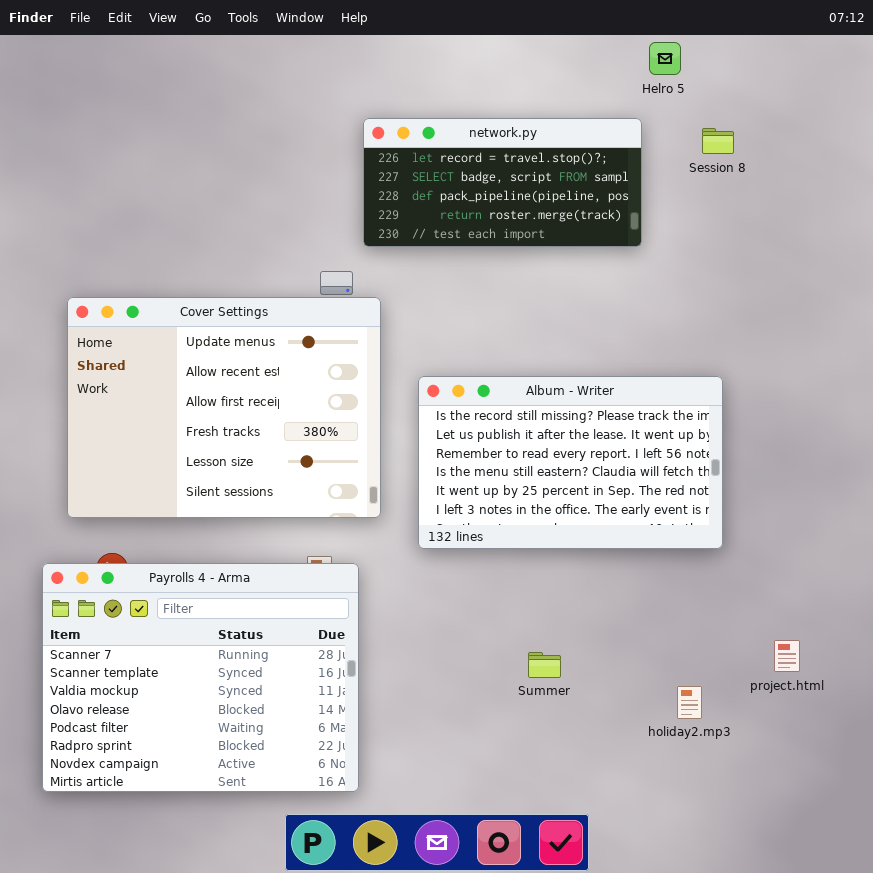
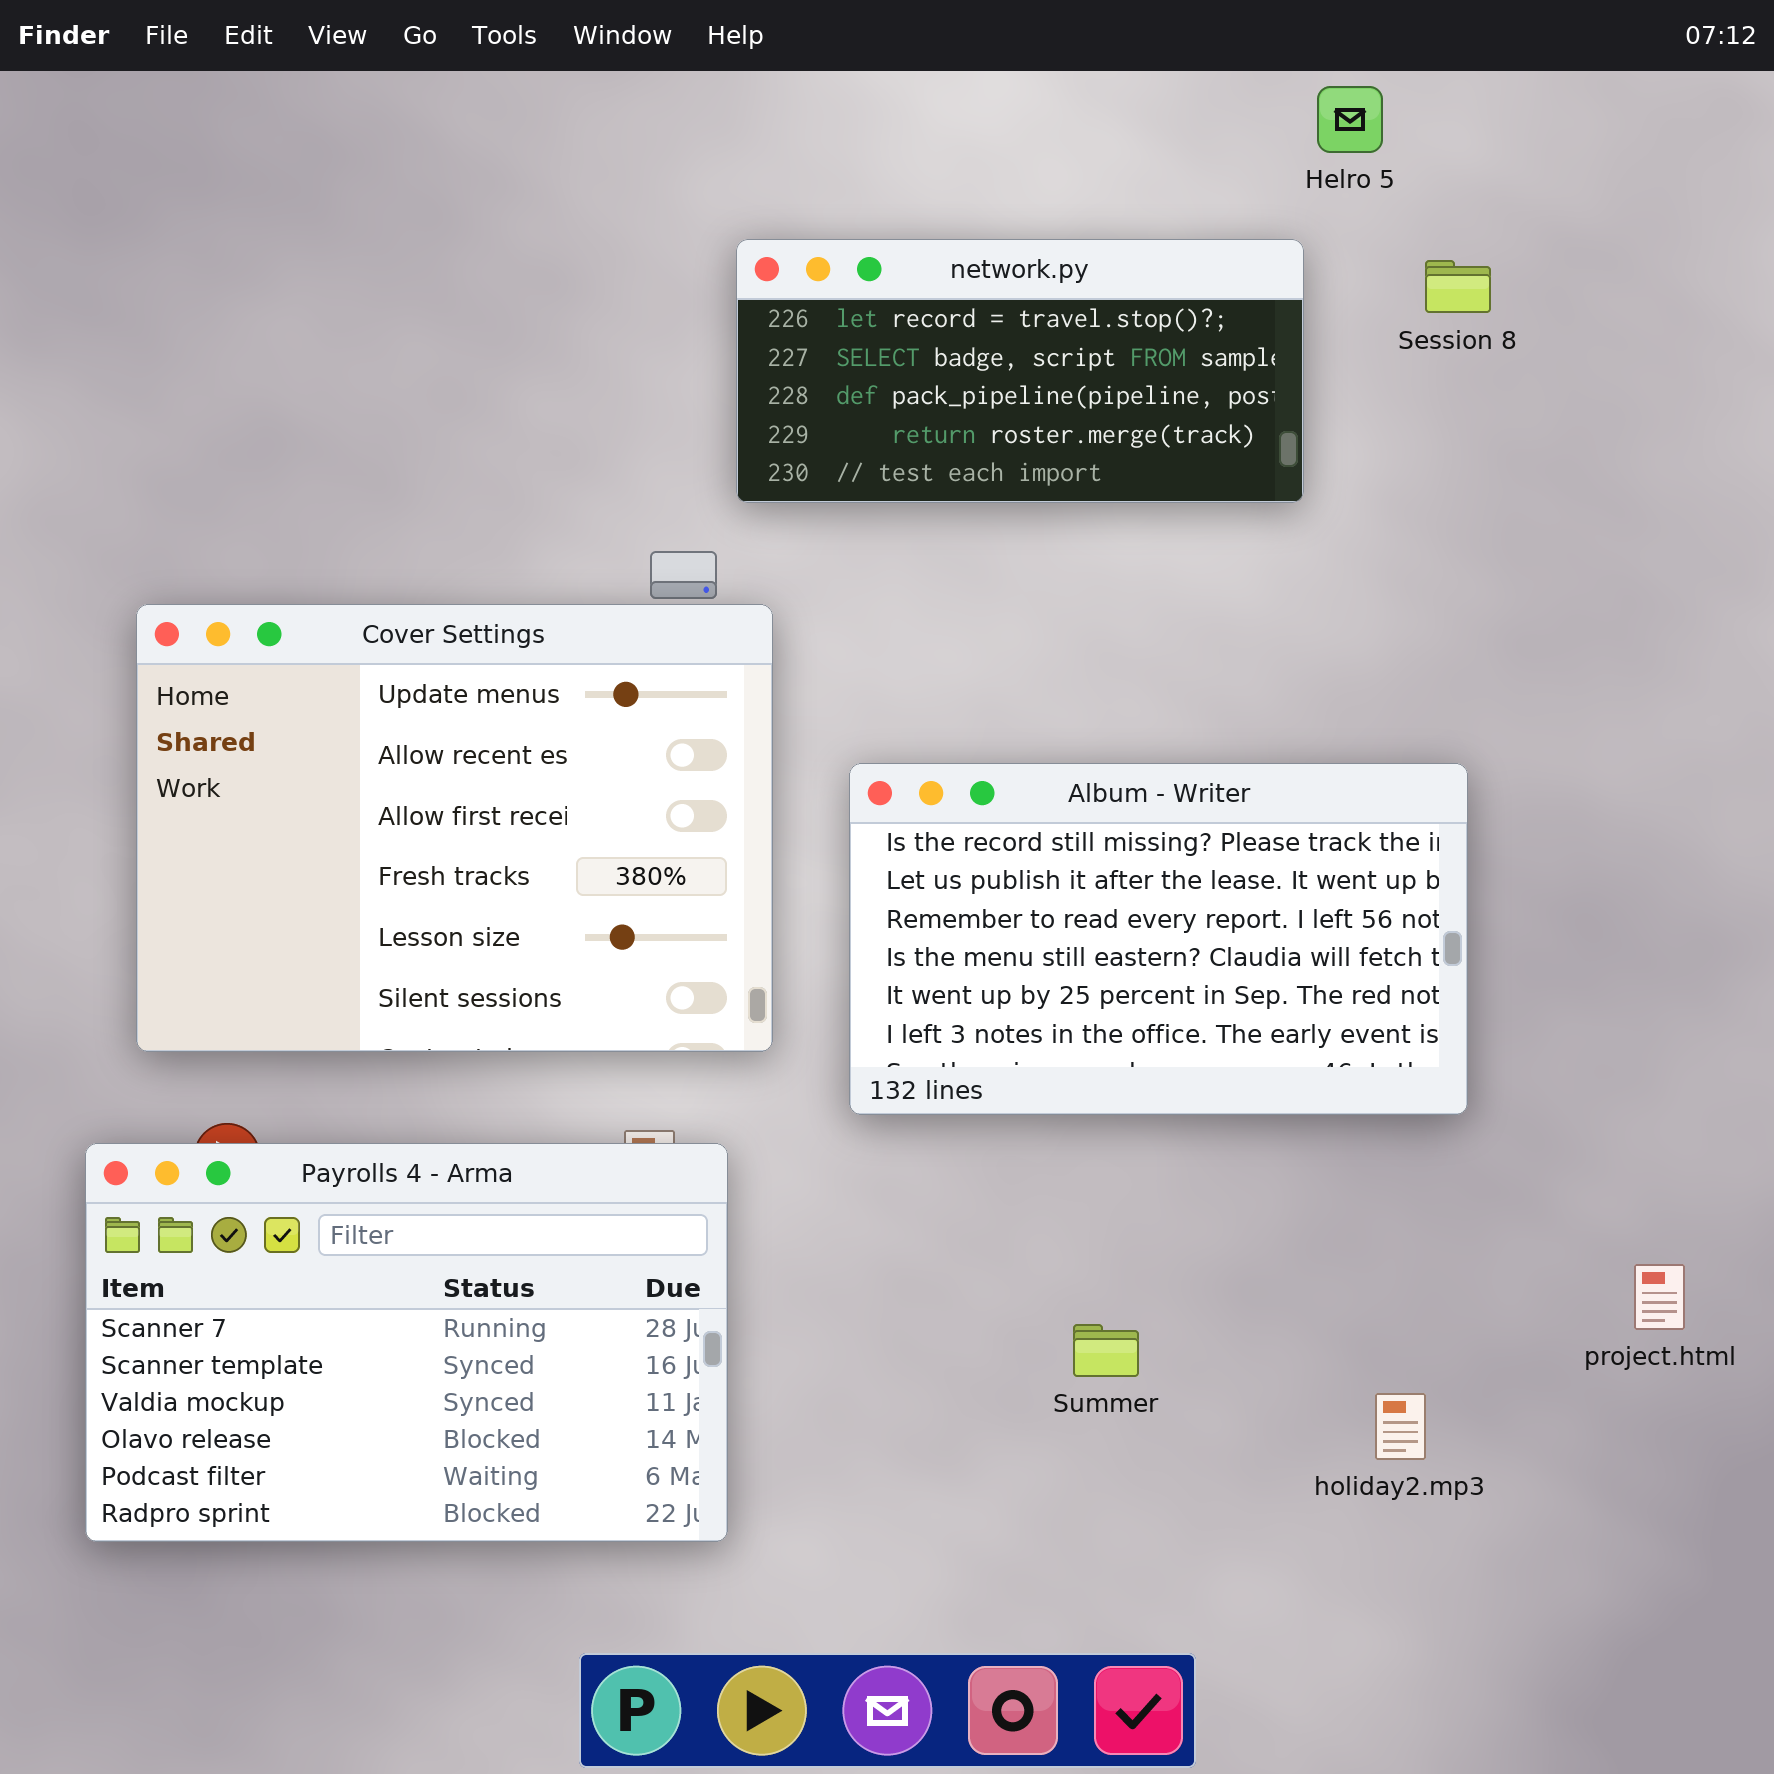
Payrolls 4 - Arma: [42,563,359,792] -> [85,1143,728,1542], resized
project.html: [774,640,800,672] -> [1634,1264,1685,1330], moved

